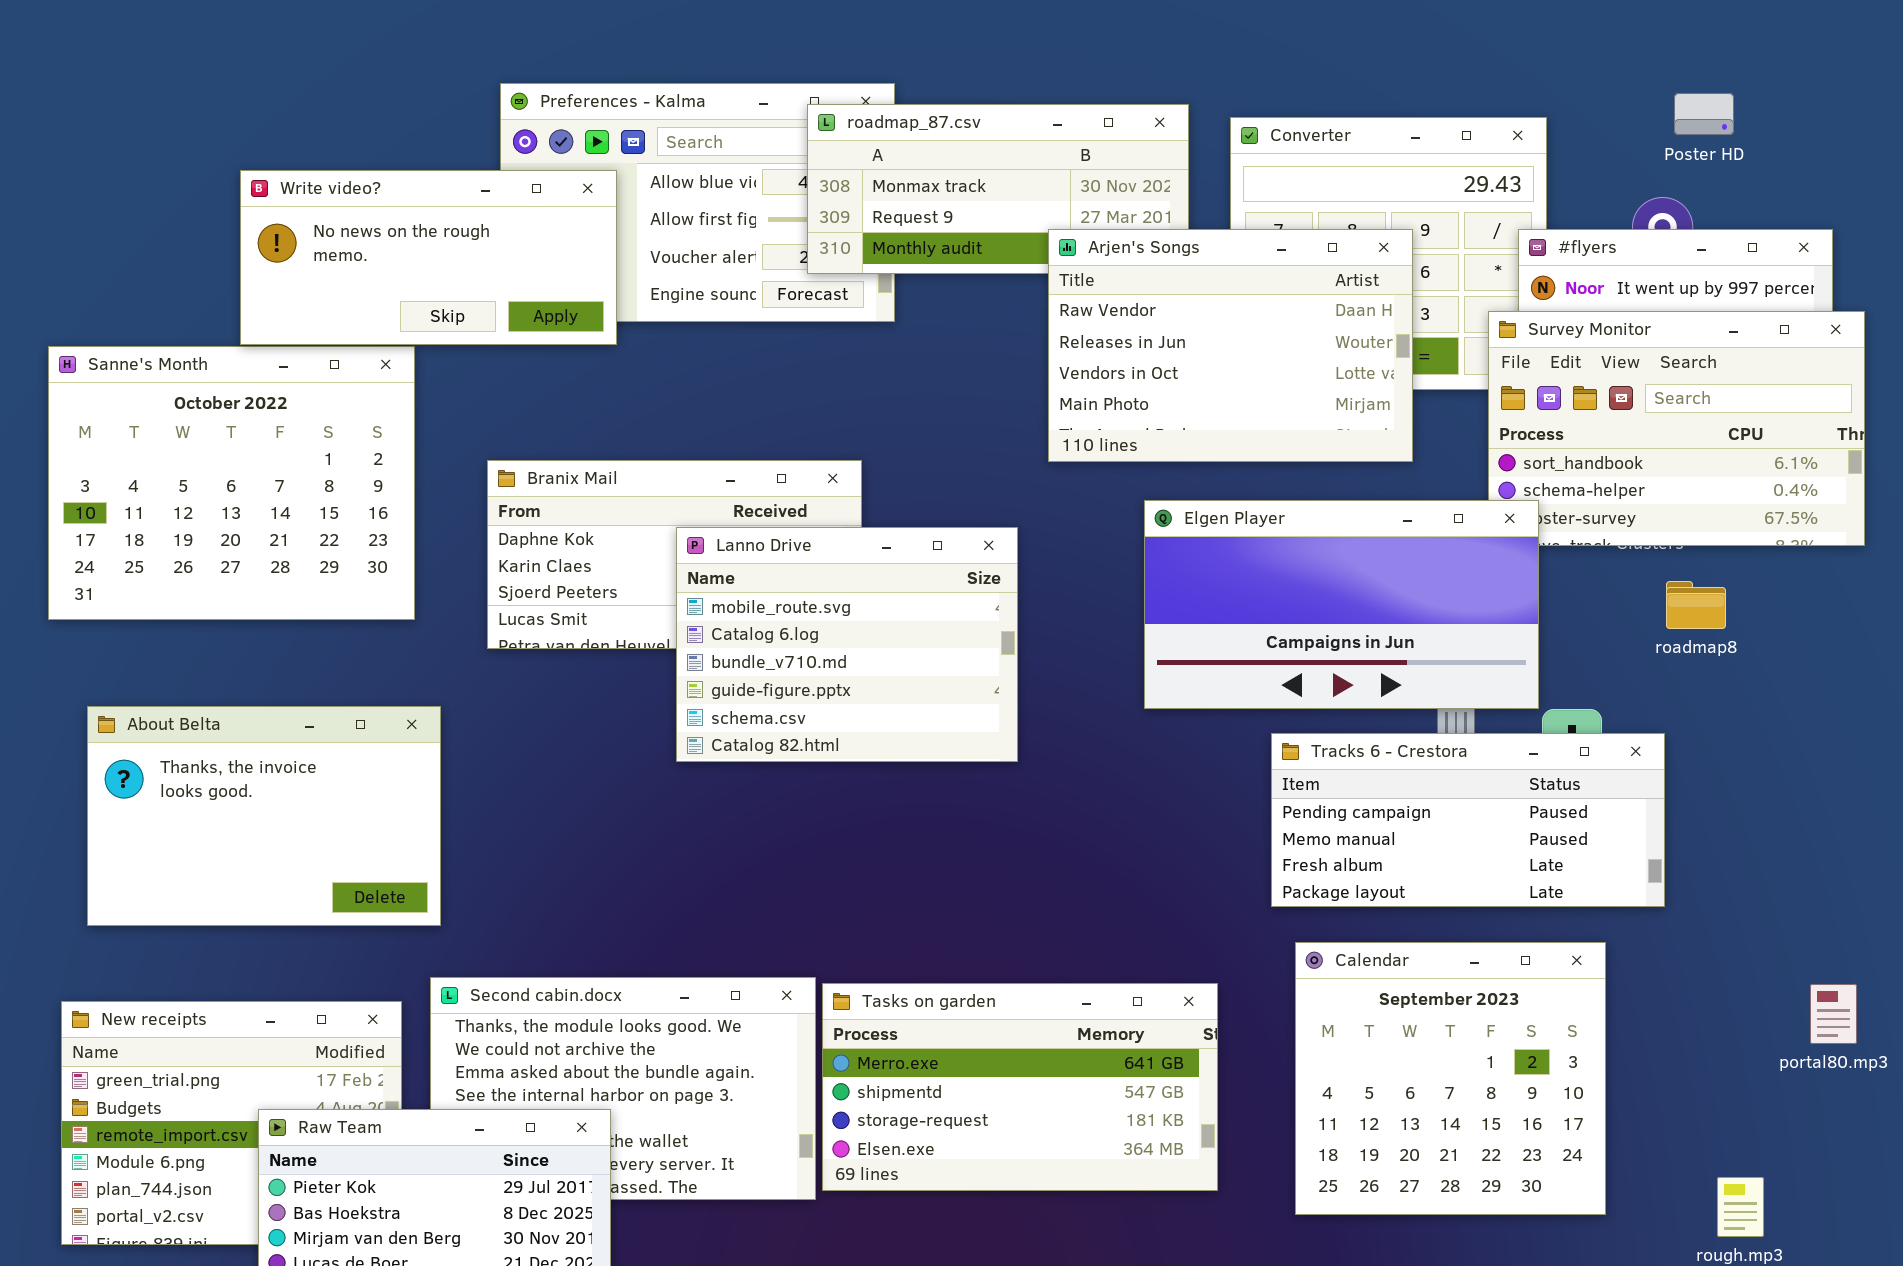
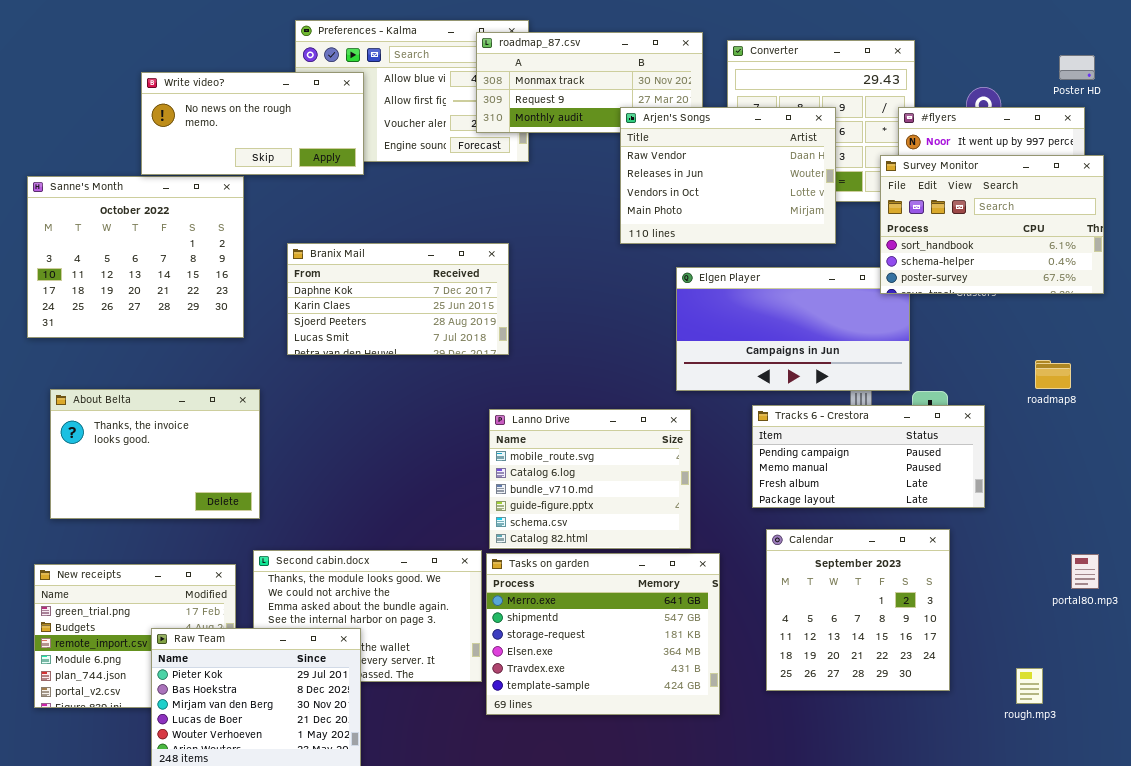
Poster HD: [1674,93,1734,135] -> [1059,55,1095,80], moved
Survey Monitor: [1488,311,1865,546] -> [880,155,1104,294], raised
Lanno Drive: [676,527,1018,762] -> [489,409,691,549], moved
roadmap8: [1666,581,1726,629] -> [1035,360,1071,389], moved
Tasks on garden: [822,983,1218,1191] -> [486,553,720,715], resized

